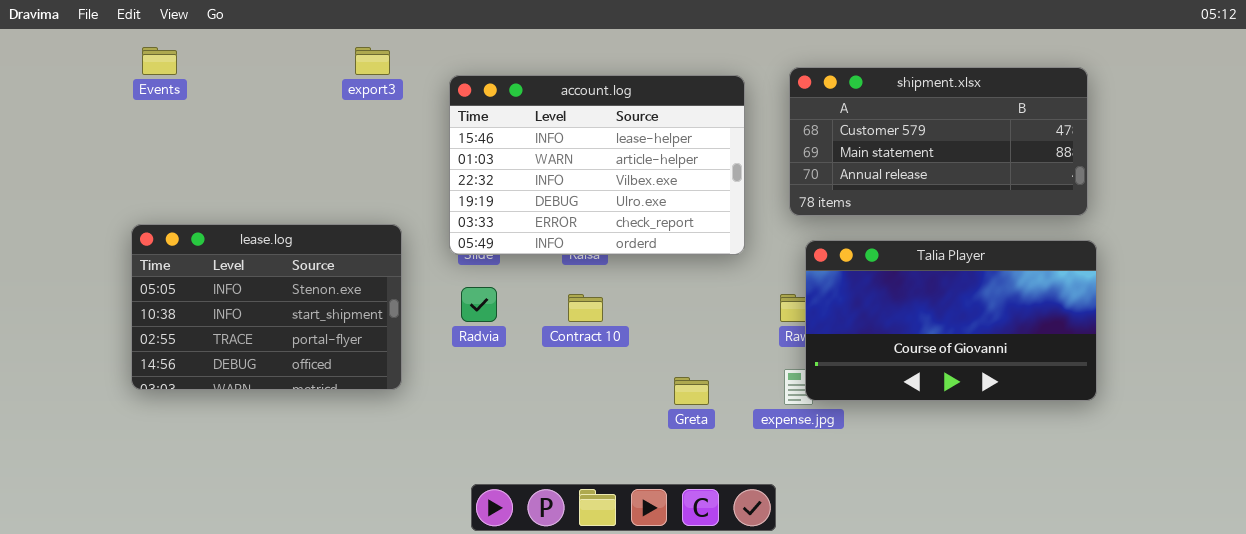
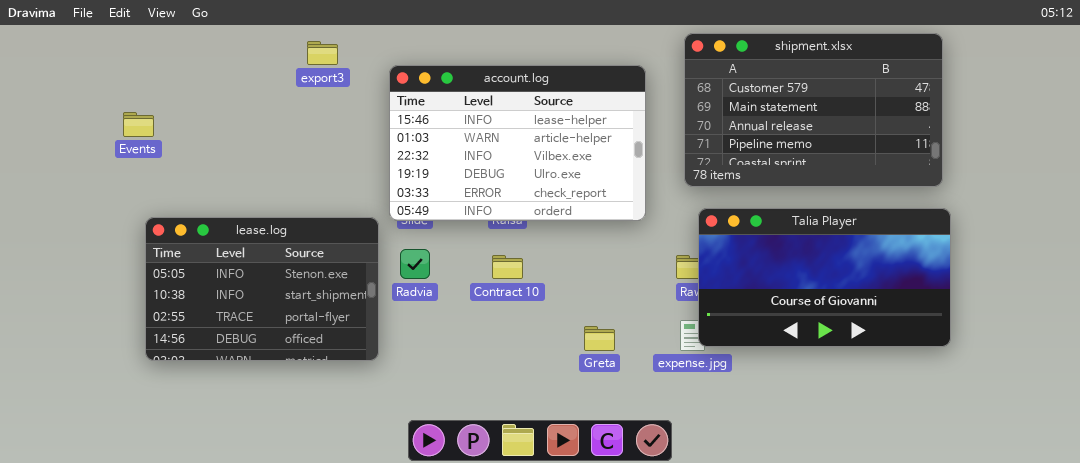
Events: [142,47,177,75] -> [123,112,154,137], moved
shipment.xlsx: [789,67,1088,216] -> [684,33,943,187], resized
lease.log: [131,224,402,390] -> [145,217,379,361], moved

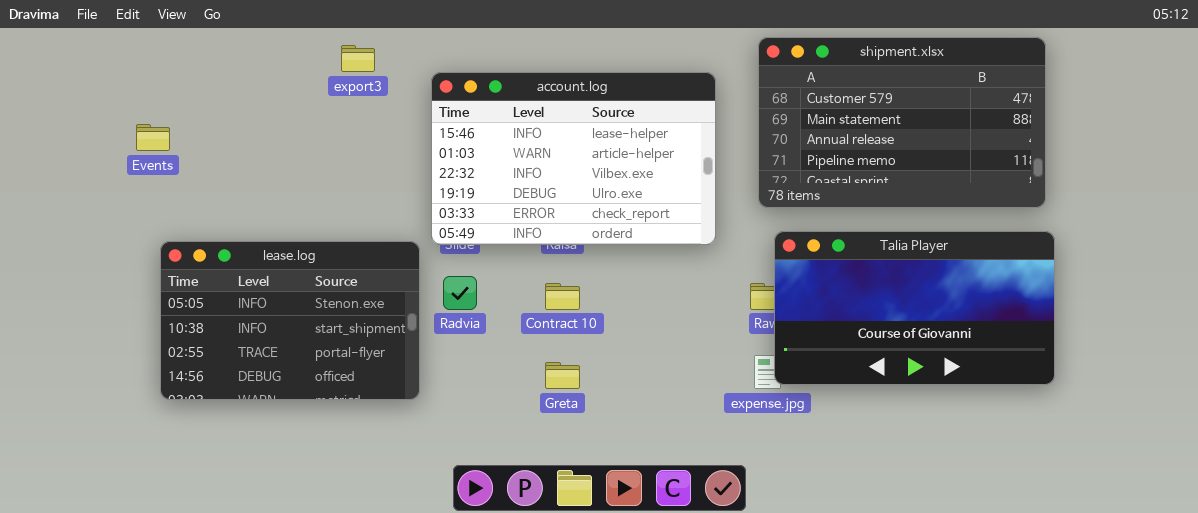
Greta: [584,326,615,351] -> [545,362,580,389], moved

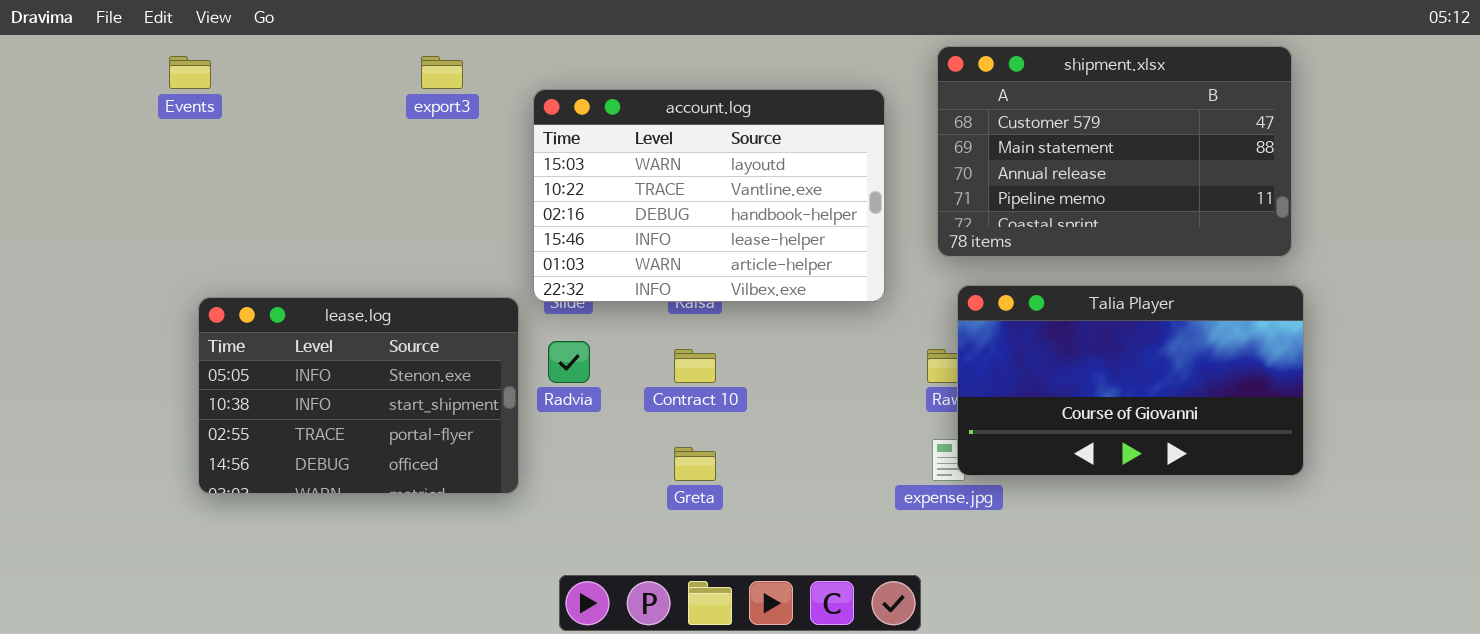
account.log: [431,72,716,245] -> [533,89,885,302], scrolled up 3 rows
Events: [136,124,170,151] -> [169,56,211,89], moved

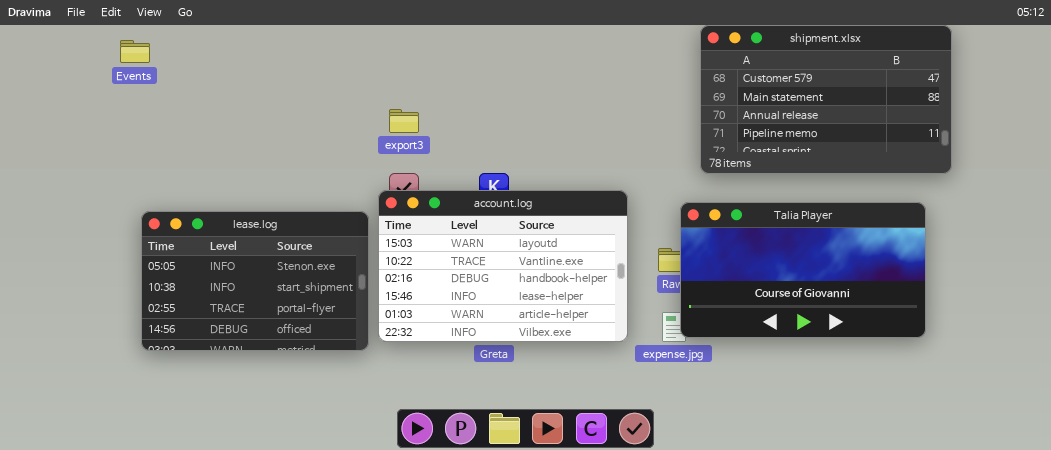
shipment.xlsx: [937,46,1292,257] -> [700,25,952,174], moved
export3: [421,56,463,89] -> [389,109,419,133], moved
account.log: [533,89,885,302] -> [378,190,628,342], moved

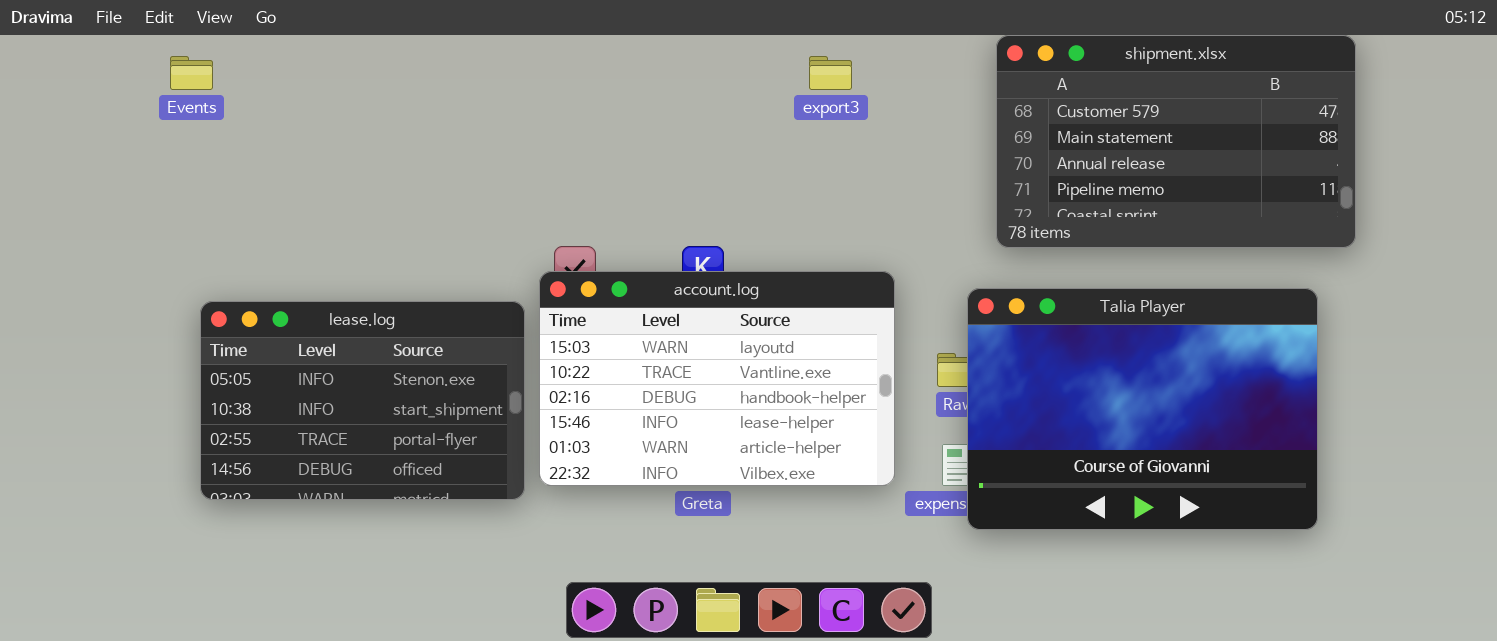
export3: [389,109,419,133] -> [809,56,852,90], moved
Talia Player: [680,202,926,338] -> [967,288,1318,530], resized

